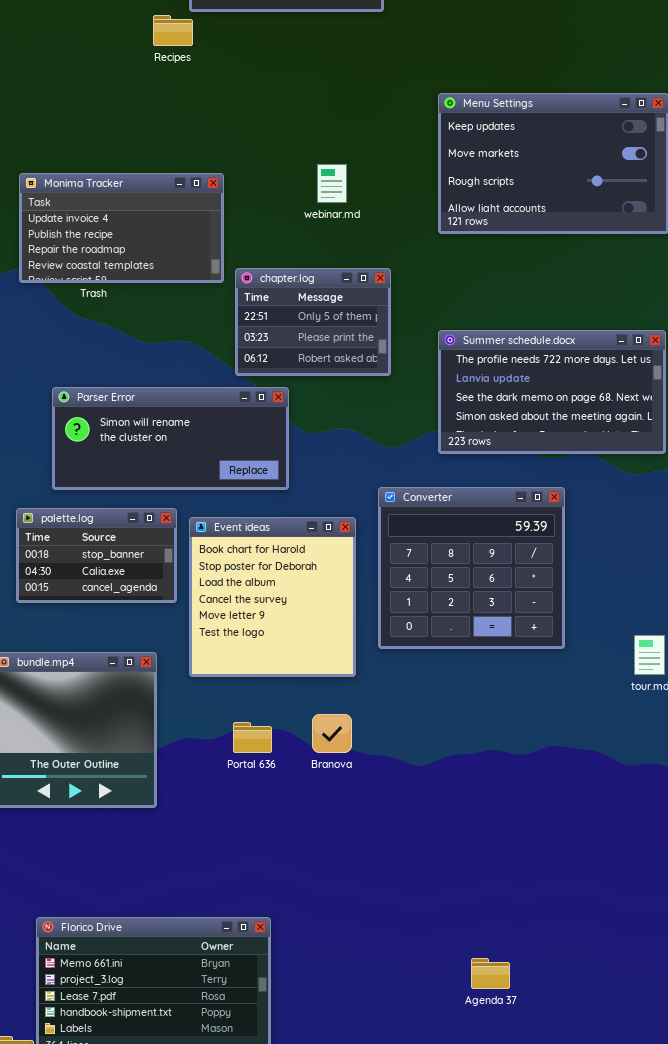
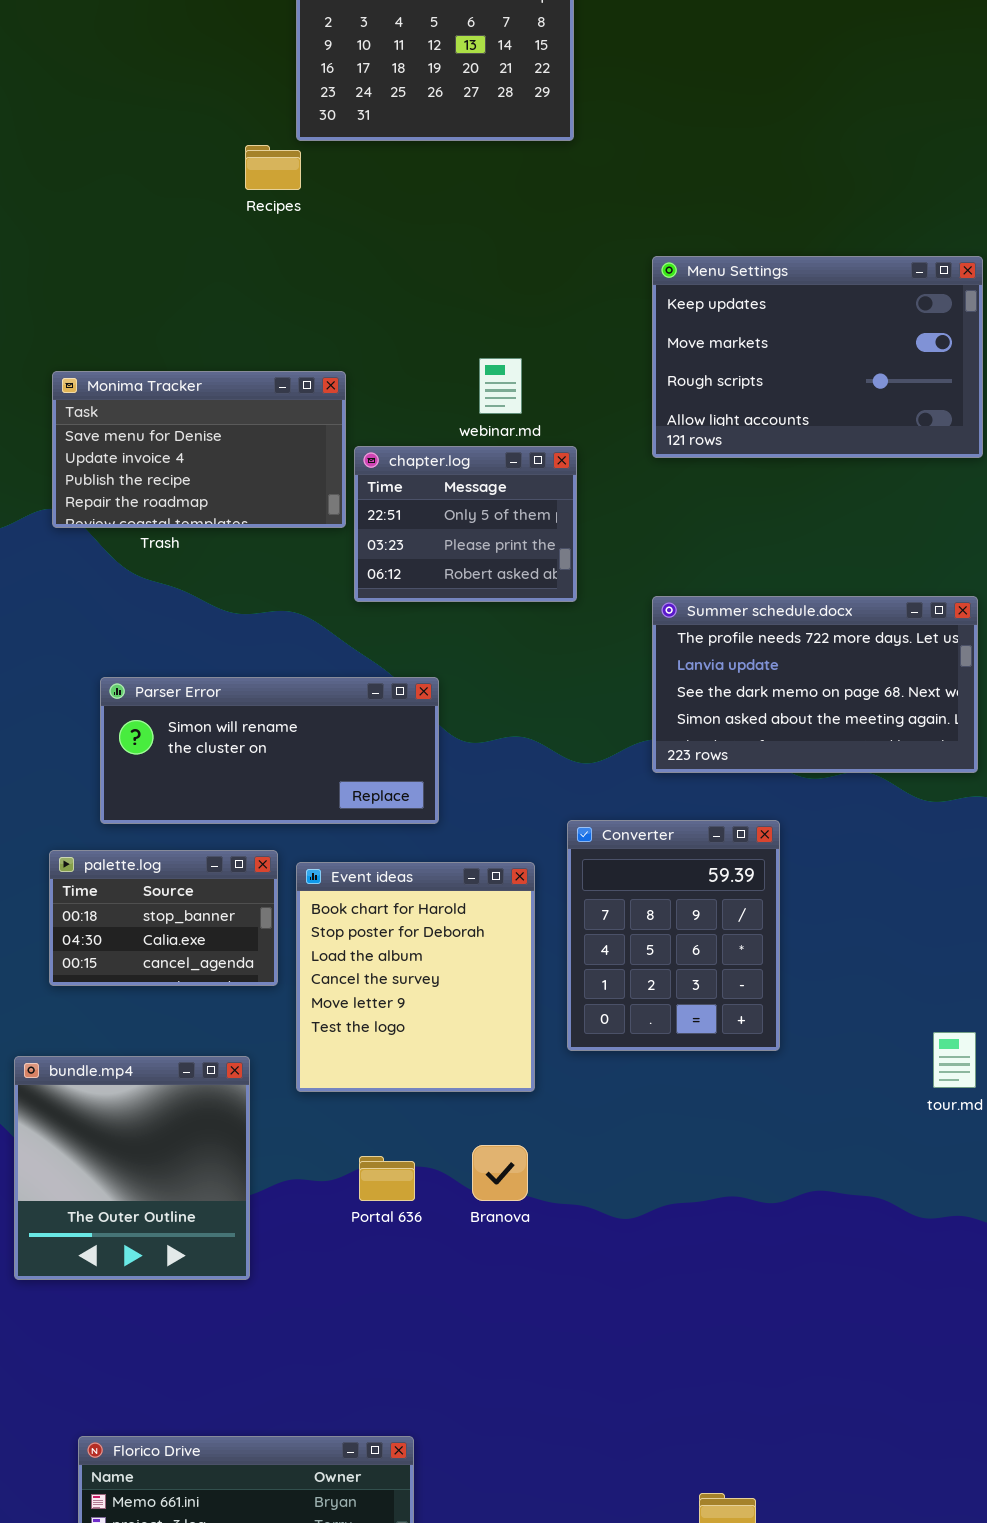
Monima Tracker: [19,173,224,283] -> [52,371,346,528], scrolled up 1 row
chapter.log: [235,268,391,376] -> [354,446,577,602], moved
Converter: [378,487,565,649] -> [567,820,780,1051], resized

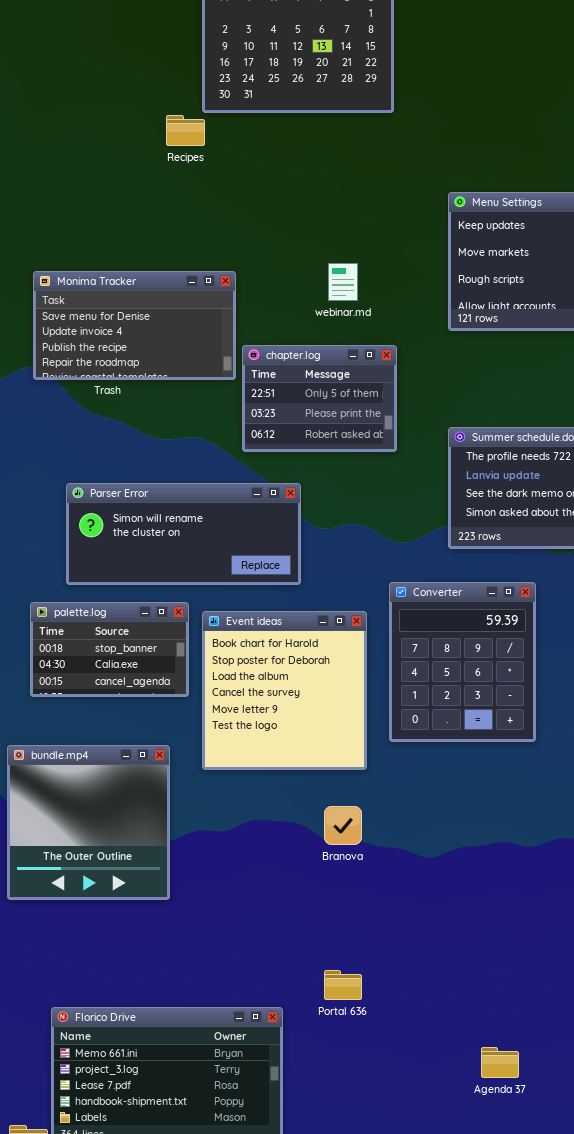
chapter.log: [354,446,577,602] -> [242,345,397,452], moved
Portal 636: [359,1156,415,1201] -> [324,970,362,1000], moved

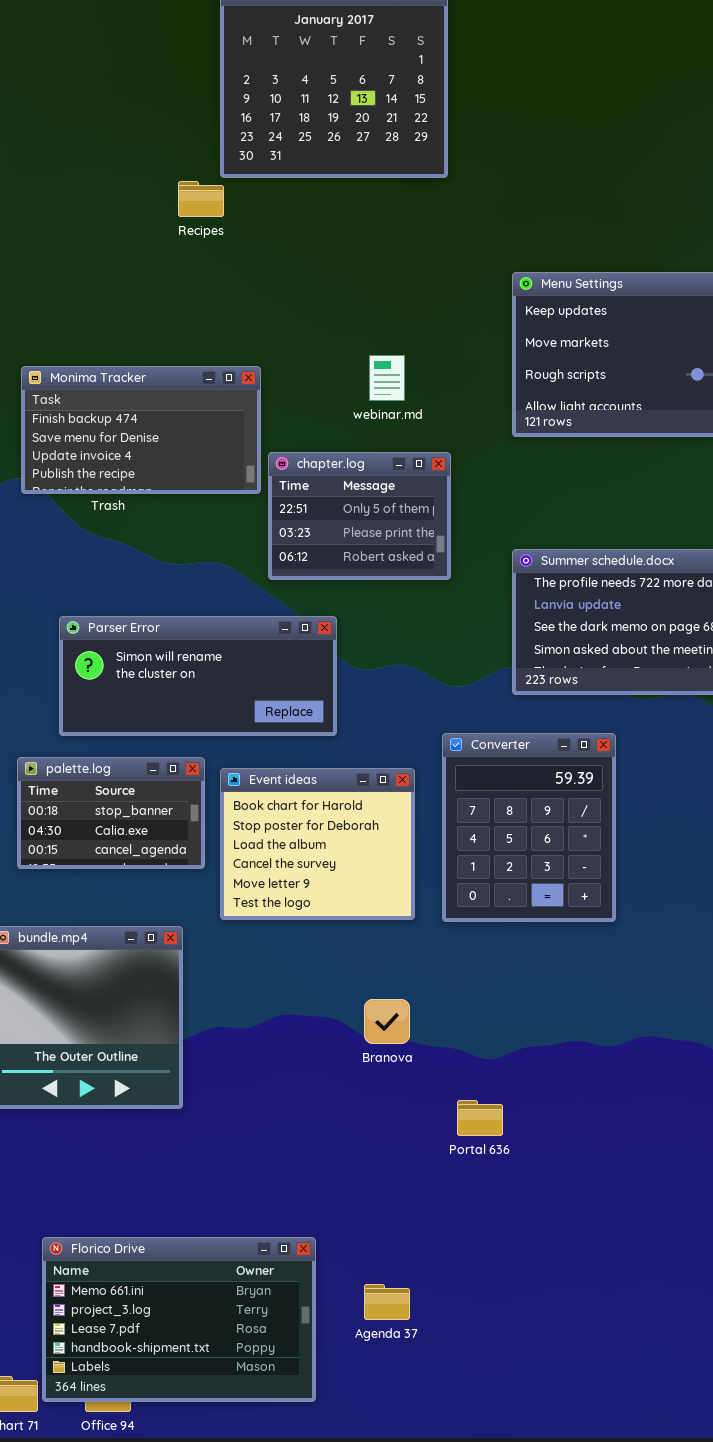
Monima Tracker: [33,271,236,380] -> [21,366,261,494], scrolled up 1 row
Event ideas: [202,611,367,770] -> [220,768,415,920], resized
Portal 636: [324,970,362,1000] -> [457,1100,503,1136], moved
Agenda 37: [481,1047,519,1078] -> [364,1284,410,1320], moved

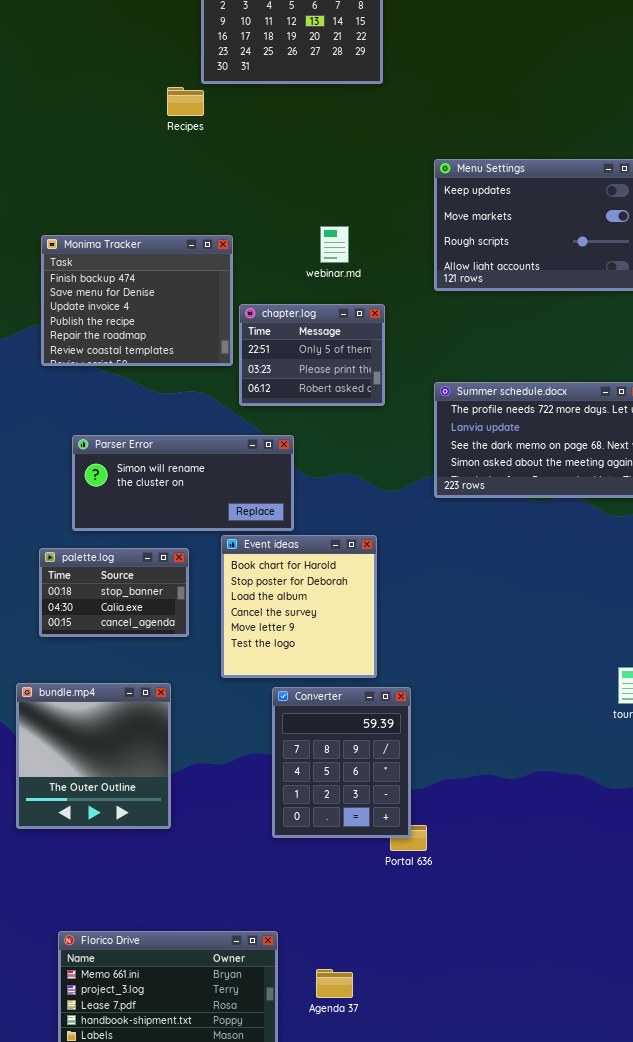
Monima Tracker: [21,366,261,494] -> [41,235,233,366], resized
Converter: [442,733,616,922] -> [272,687,411,838], moved
Event ideas: [220,768,415,920] -> [221,535,377,678], moved, resized

